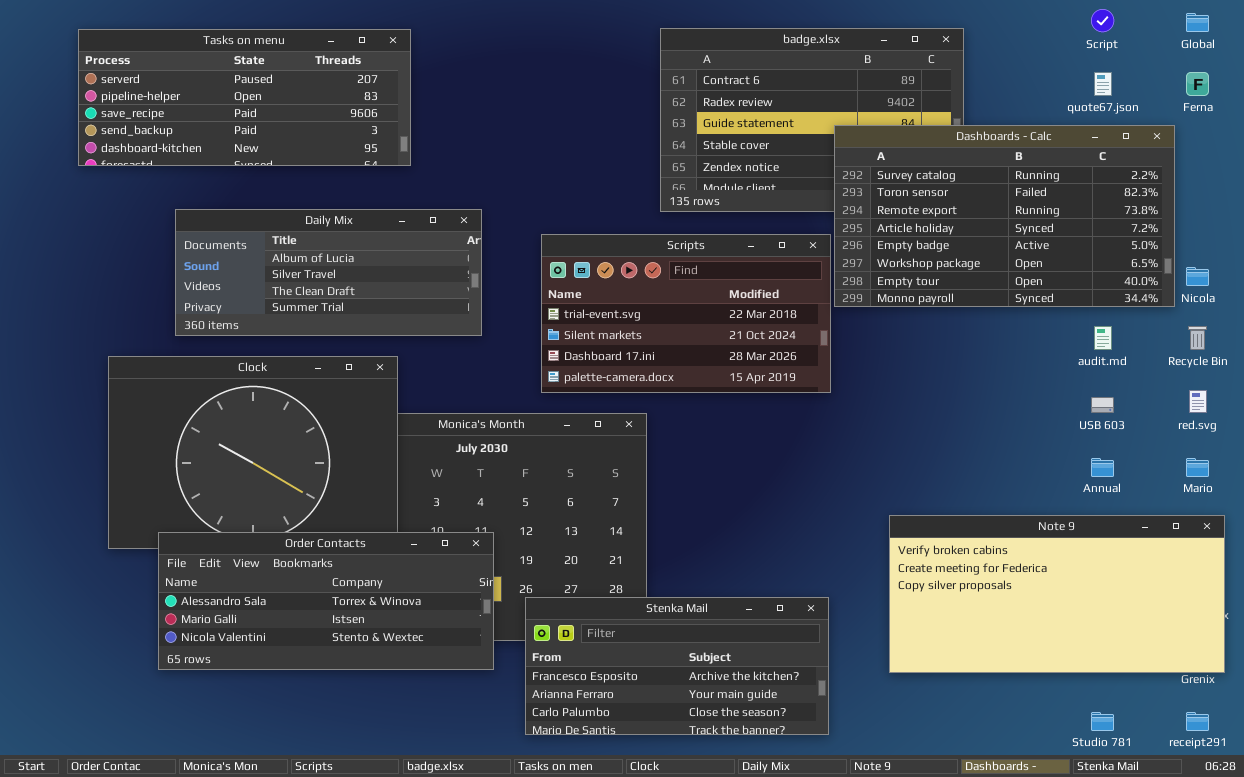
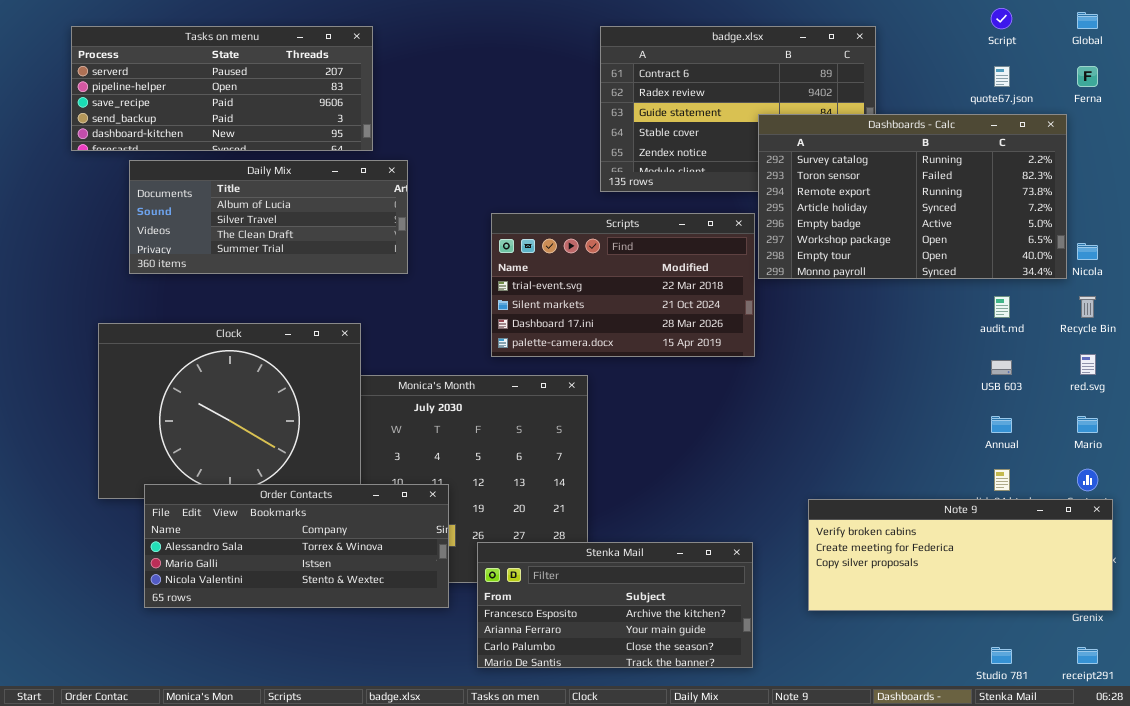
Daily Mix: [175,209,482,336] -> [129,160,408,274], moved
Note 9: [889,515,1225,673] -> [808,499,1113,611], resized

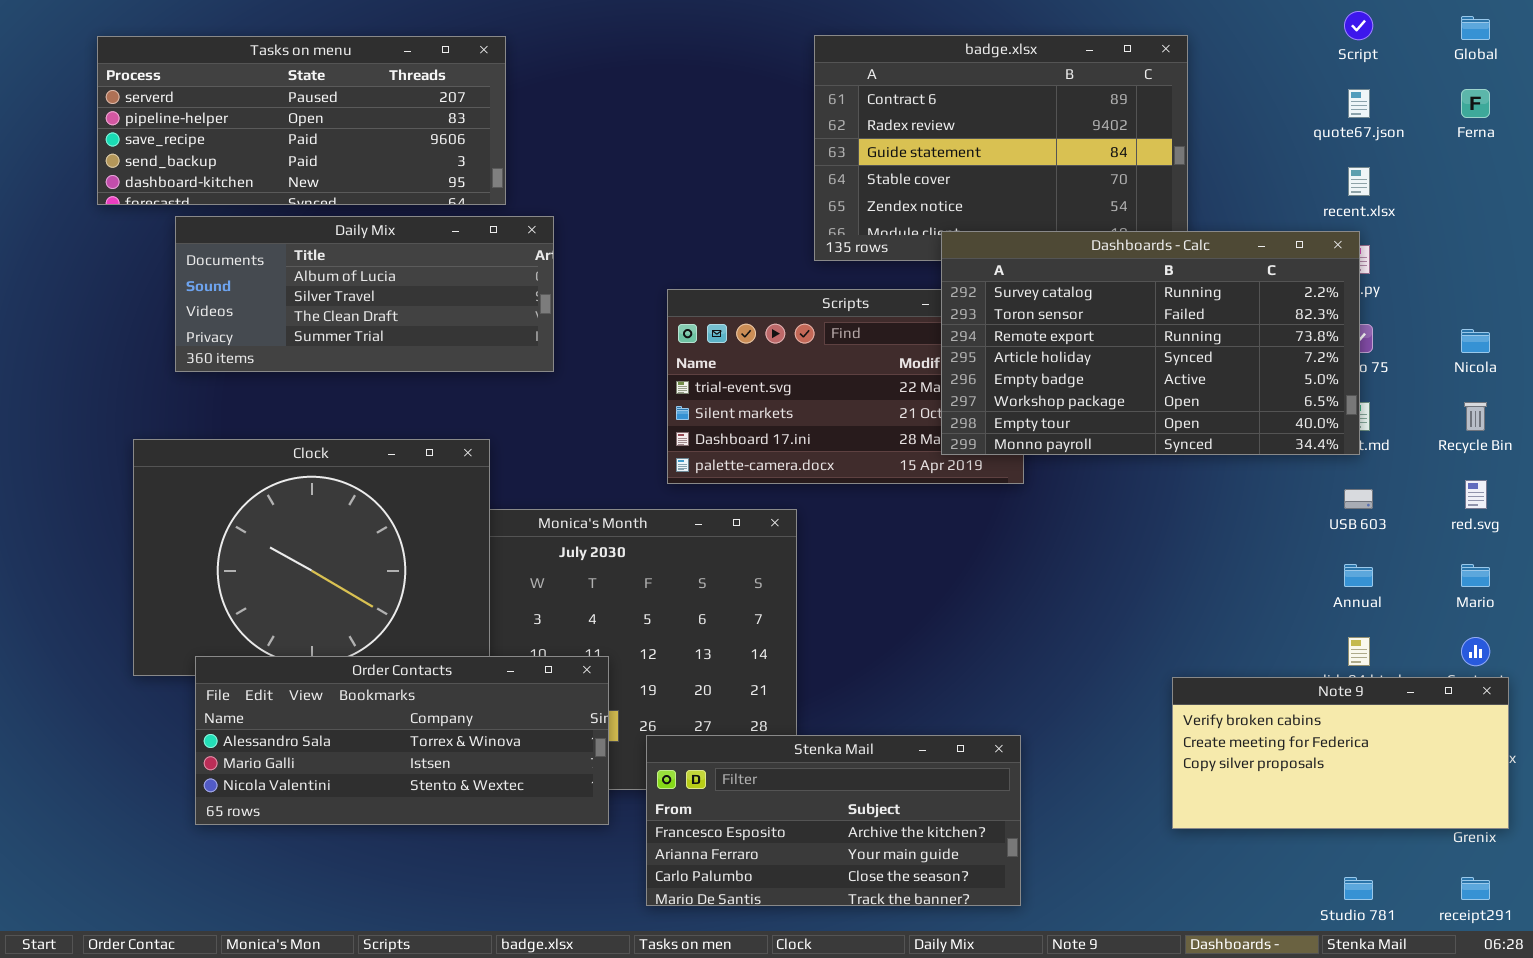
Dashboards - Calc: [758,114,1067,279] -> [941,231,1360,455], moved
Note 9: [808,499,1113,611] -> [1172,677,1509,829], resized

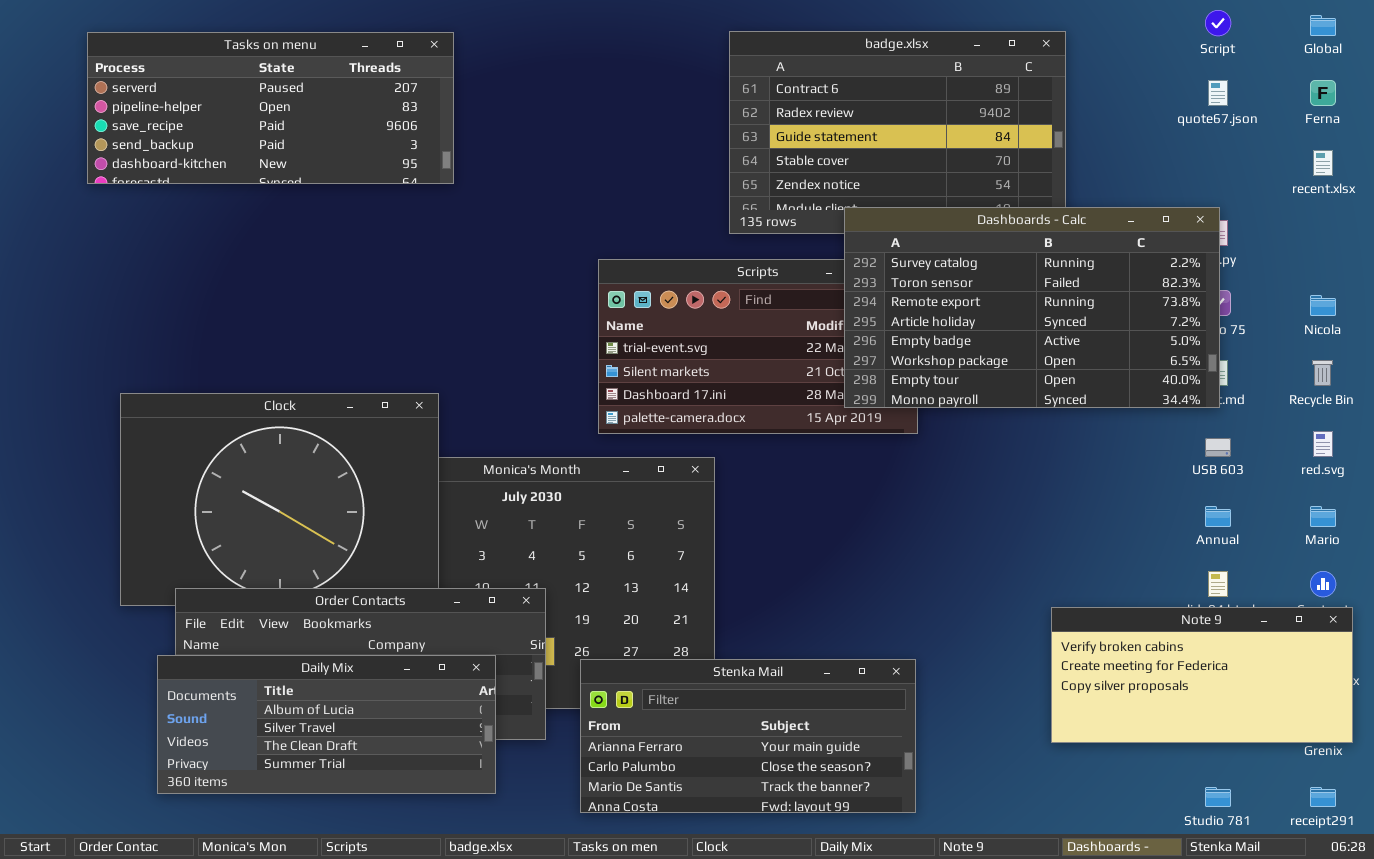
recent.xlsx: [1348,167,1370,196] -> [1313,150,1333,176], moved
Daily Mix: [175,216,554,372] -> [157,655,496,794], moved
Stenka Mail: [646,735,1021,906] -> [580,659,916,813], scrolled down 1 row

